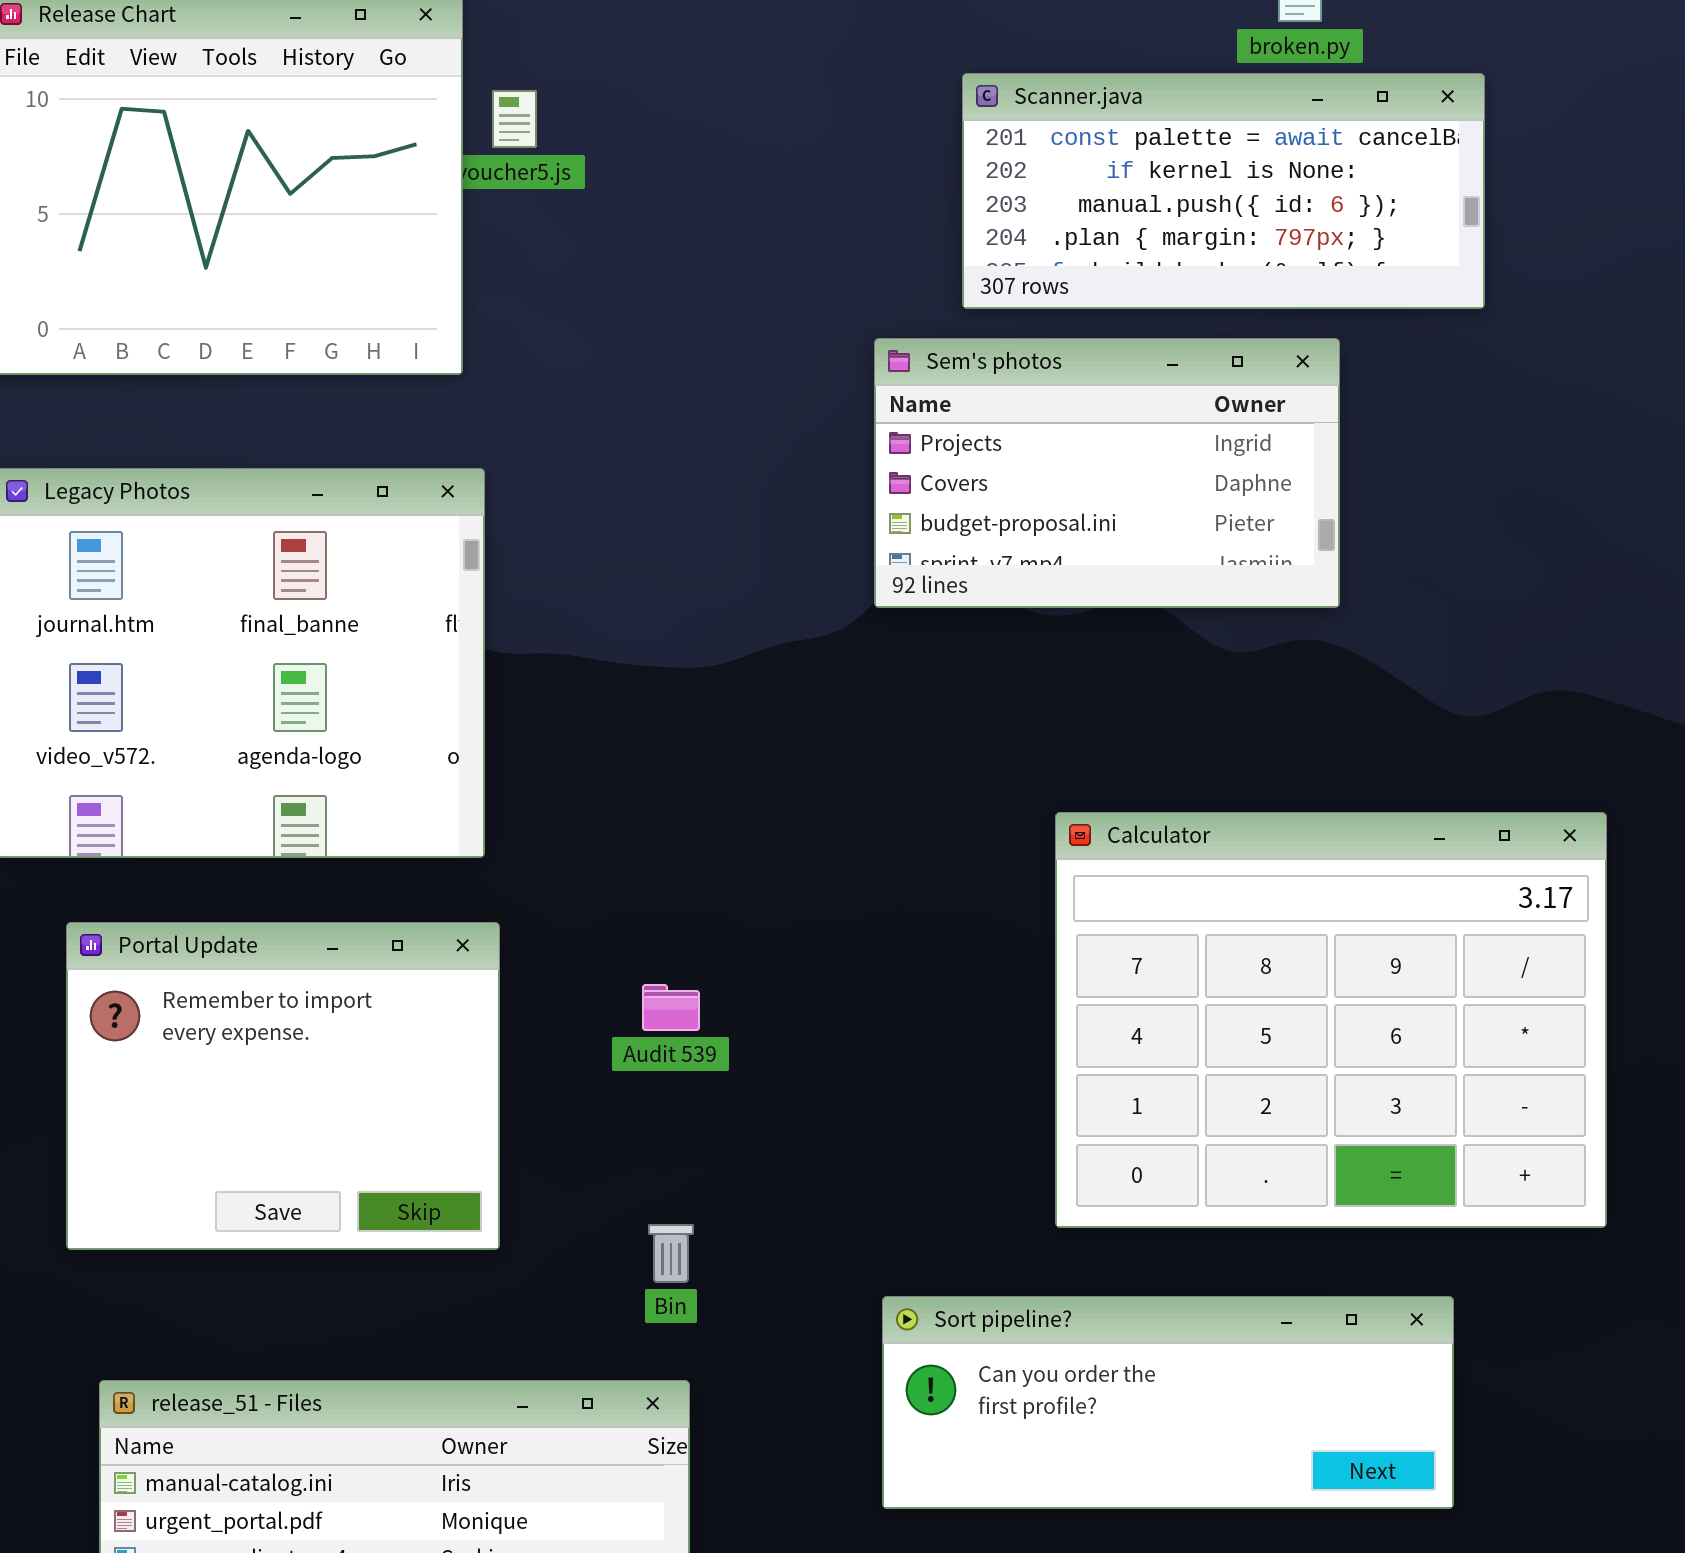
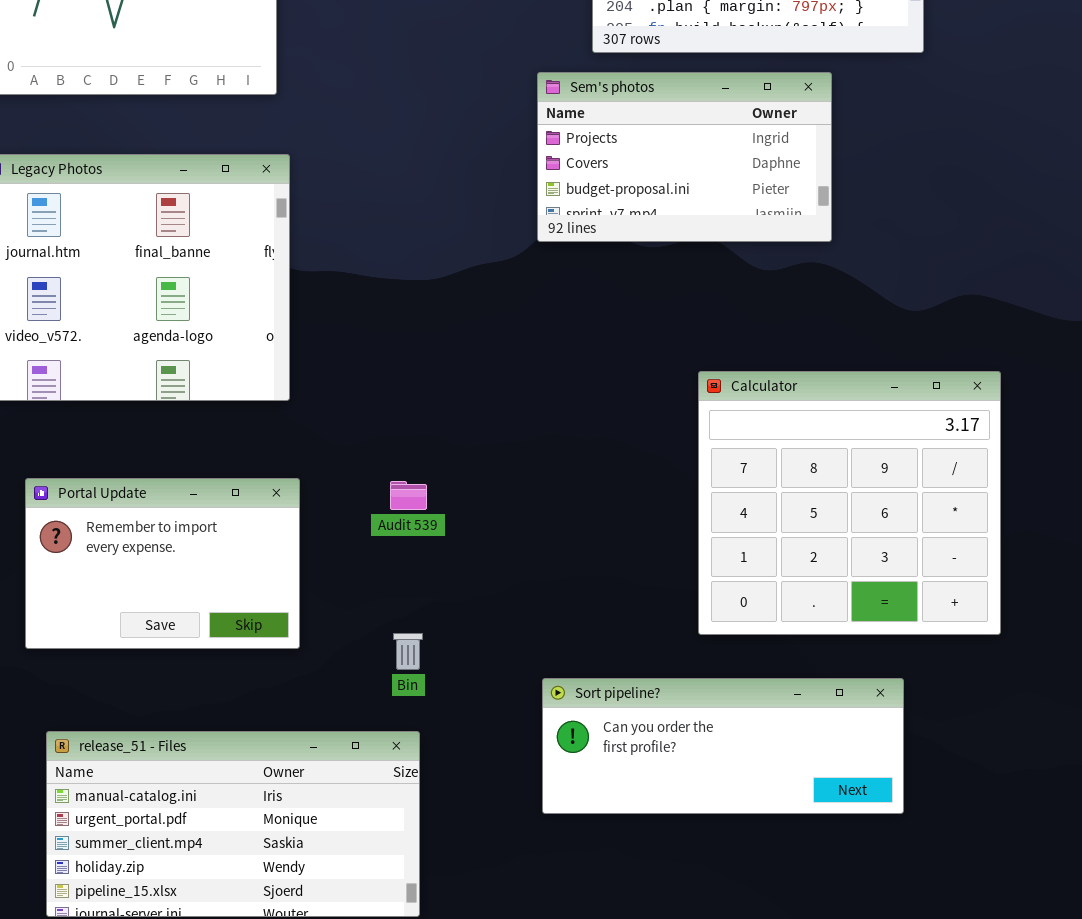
Calculator: [1055,812,1607,1228] -> [698,371,1001,635], resized
Portal Update: [66,922,500,1250] -> [25,478,300,649], resized

